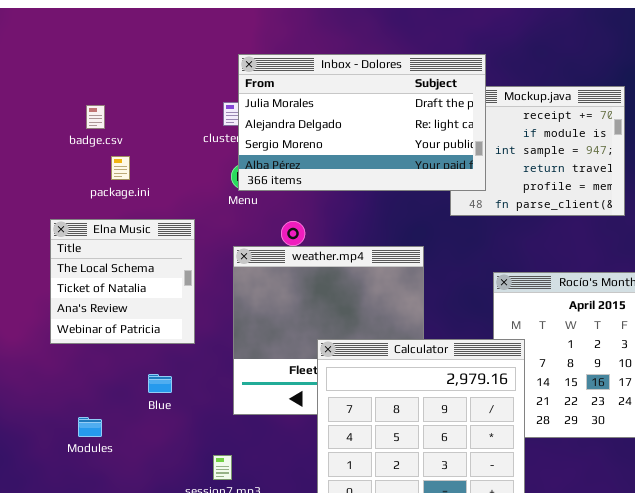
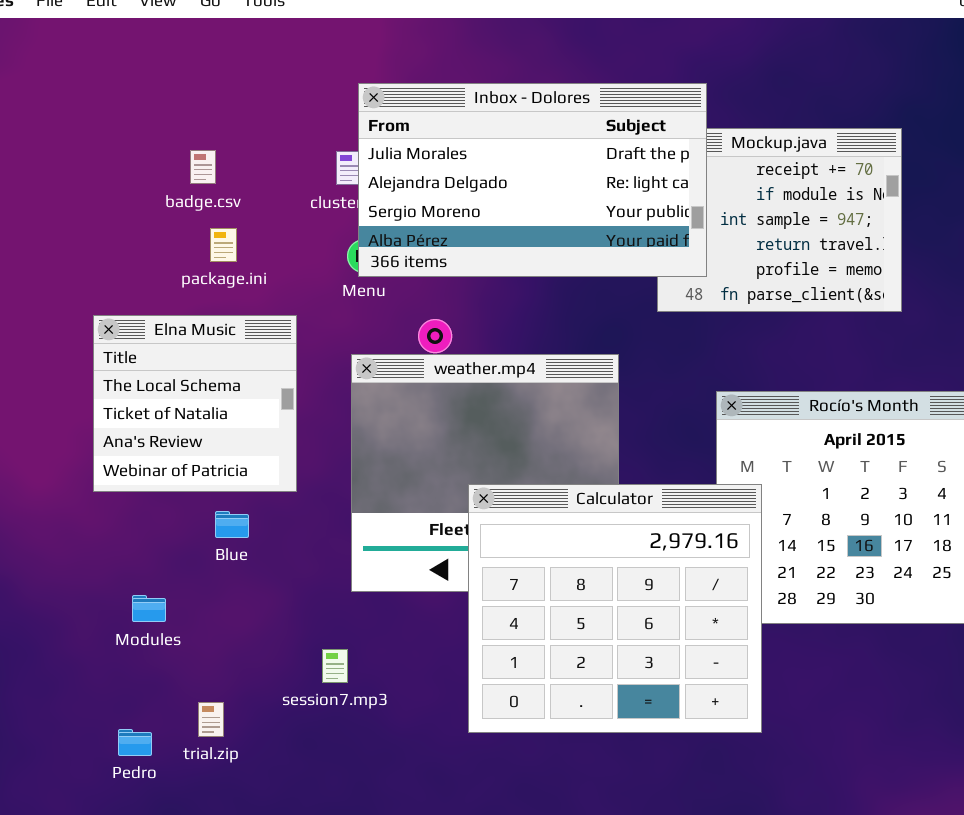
badge.csv: [86,105,105,129] -> [190,150,216,184], moved
package.ini: [111,156,130,180] -> [210,228,237,262], moved
Blue: [148,374,172,393] -> [215,511,249,538], moved

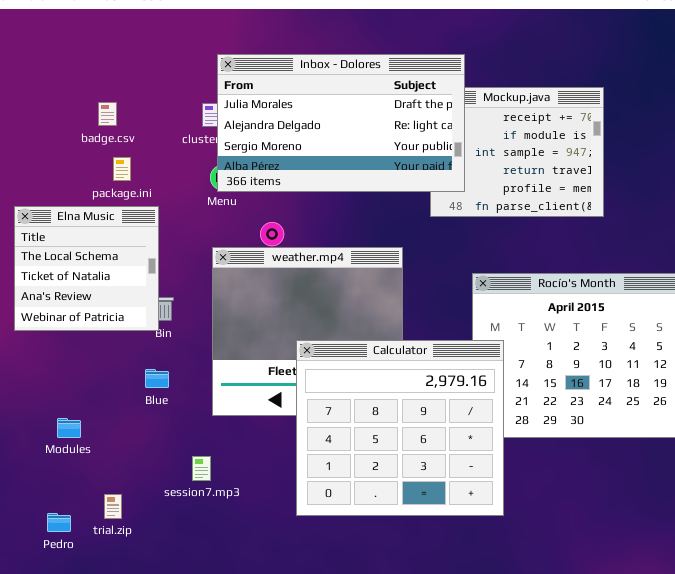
Elna Music: [93,315,297,492] -> [14,206,159,331], moved
Blue: [215,511,249,538] -> [145,369,169,388], moved

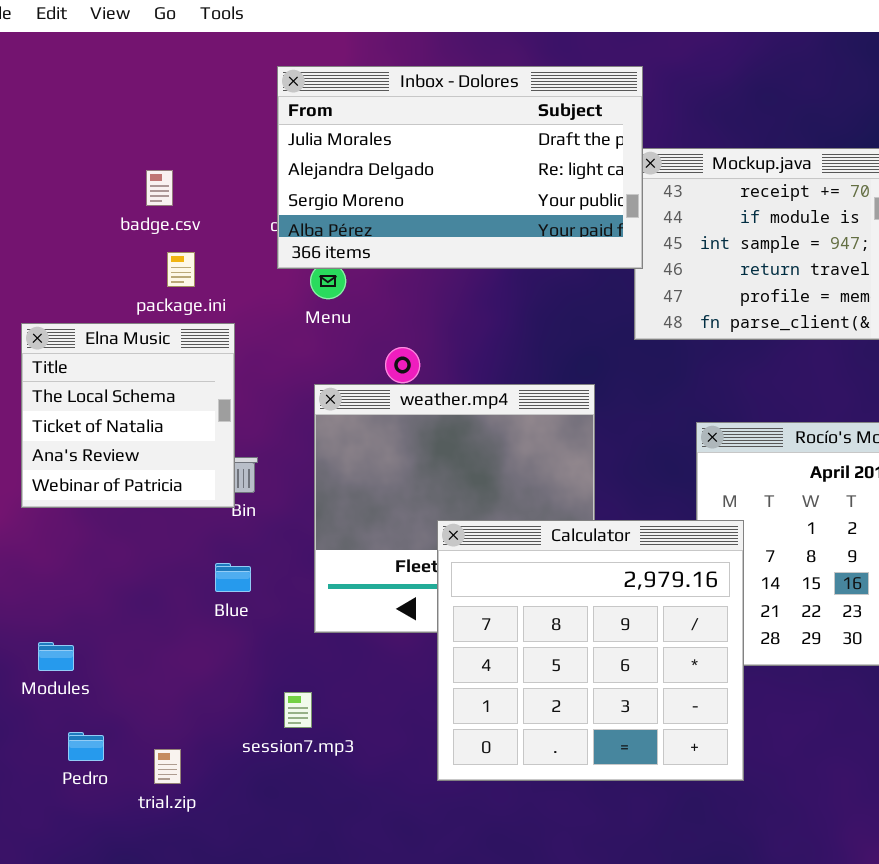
Inbox - Dolores: [217,54,465,192] -> [277,66,643,269], moved
Modules: [57,418,81,438] -> [38,642,74,671], moved
Pedro: [47,513,71,532] -> [68,732,104,761], moved

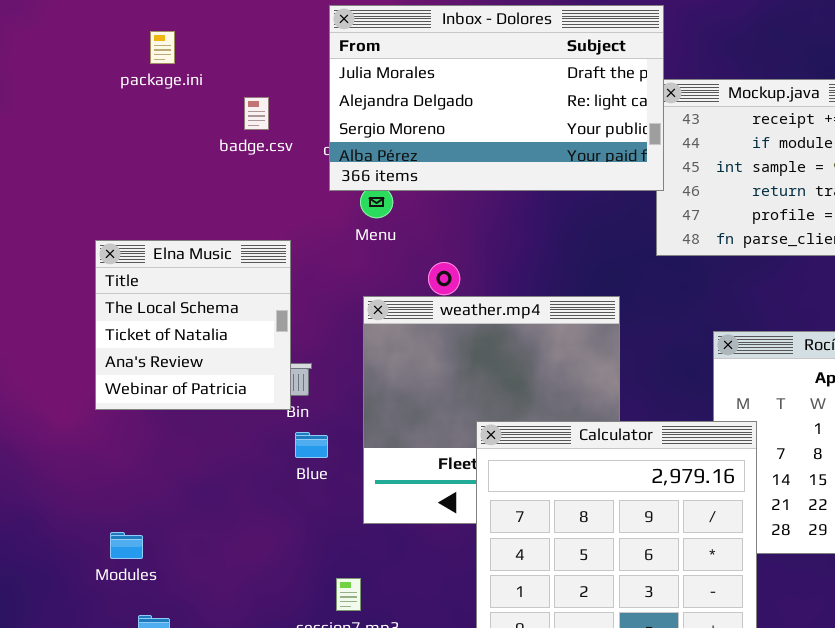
badge.csv: [146,170,173,206] -> [244,97,269,130], moved
package.ini: [167,252,195,287] -> [150,31,175,64], moved
Blue: [215,563,251,592] -> [295,432,328,458], moved

